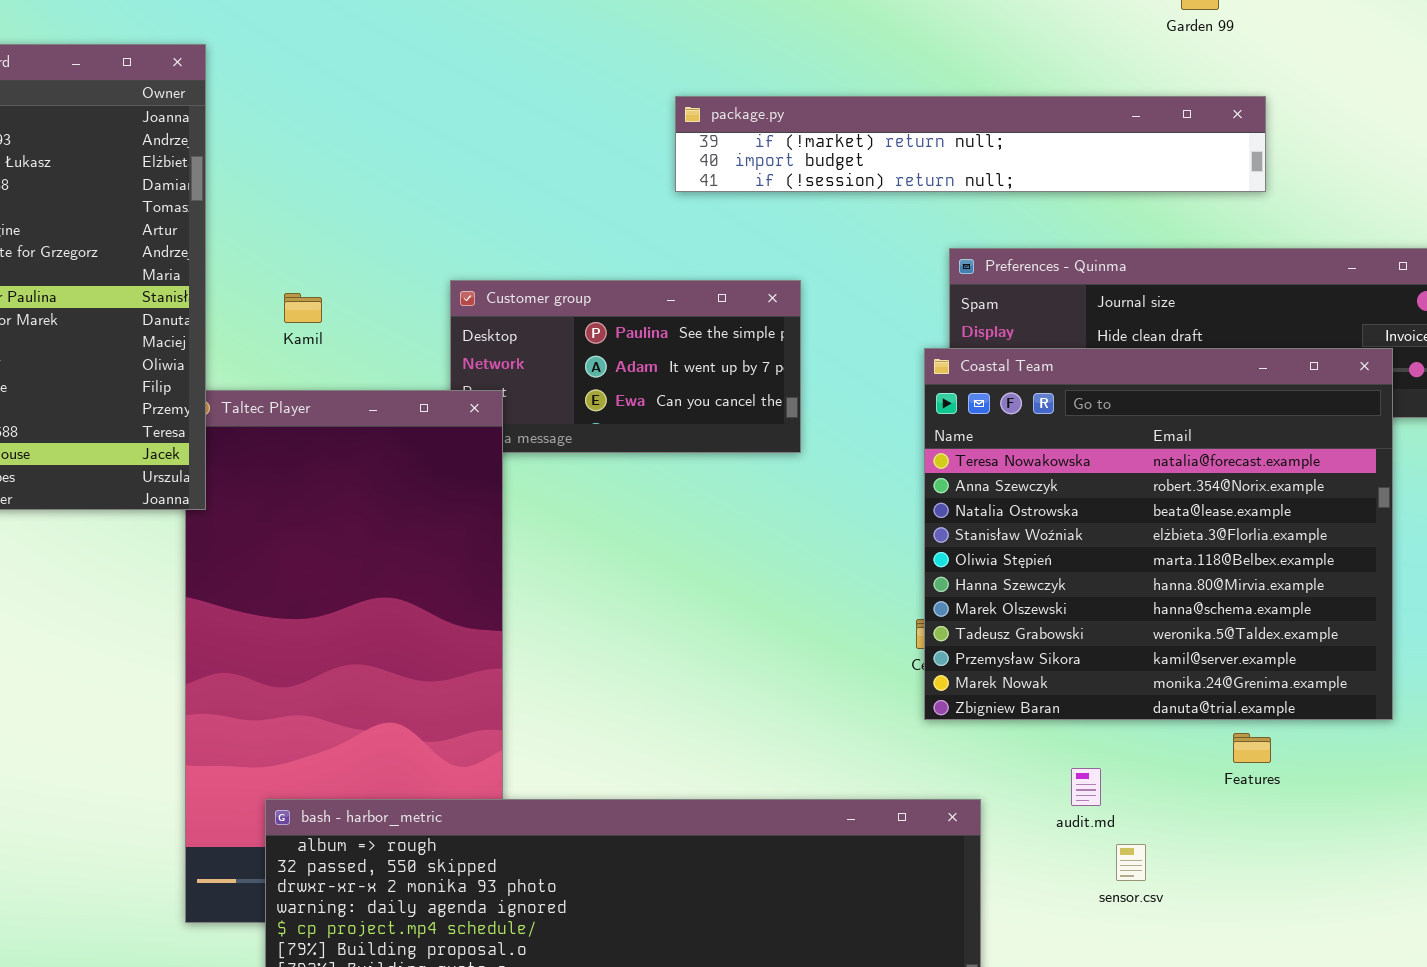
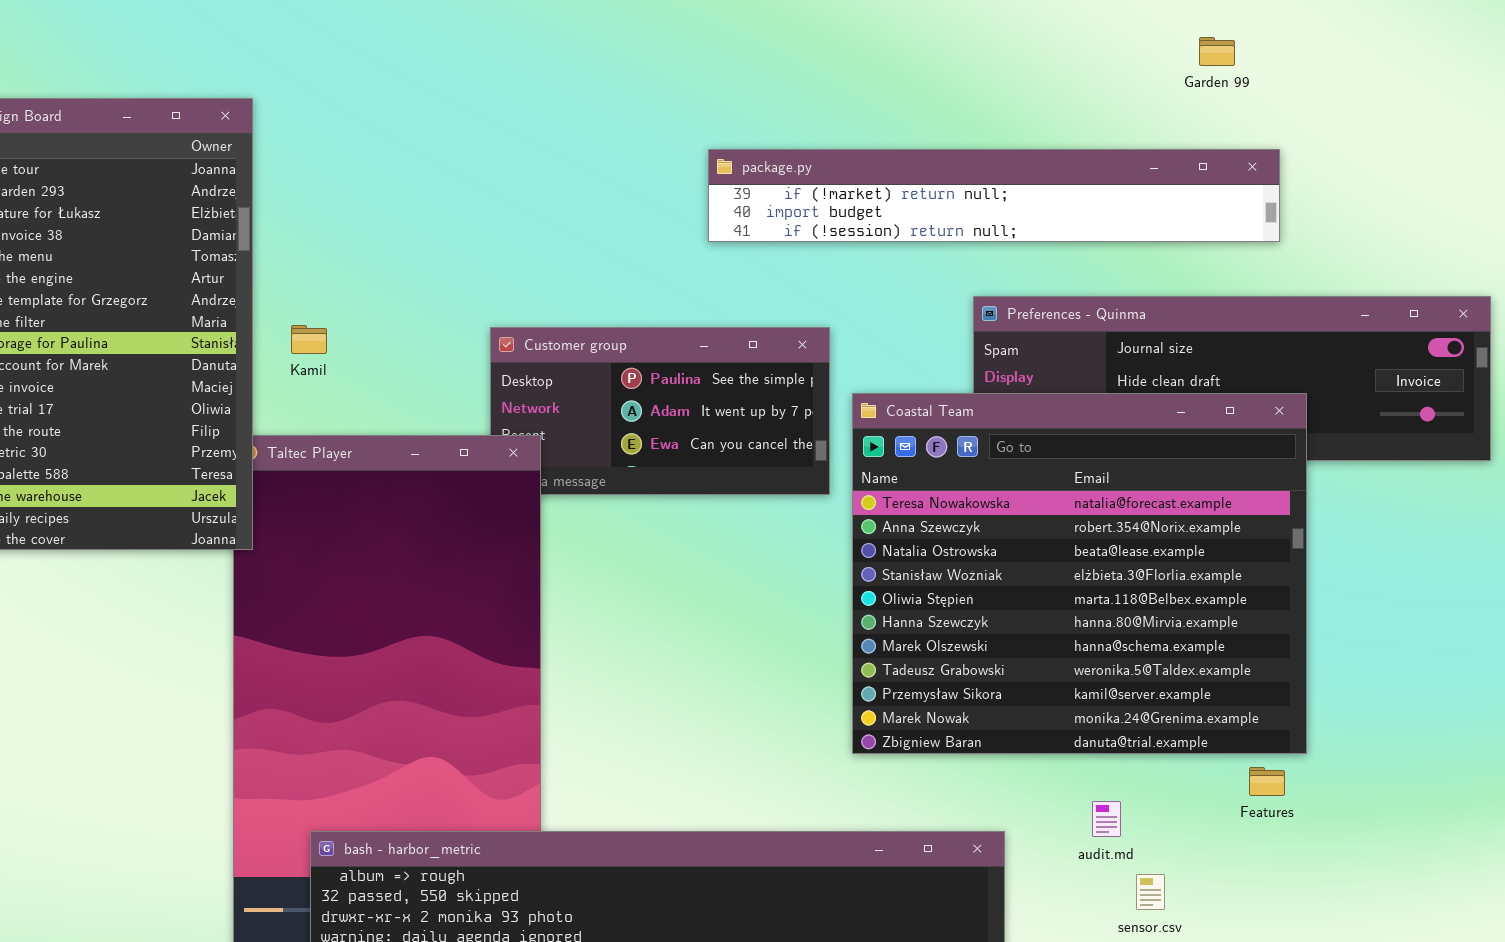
Kamil: [284,293,322,323] -> [291,325,327,354], moved
Coastal Team: [924,348,1393,720] -> [852,393,1307,754], moved

